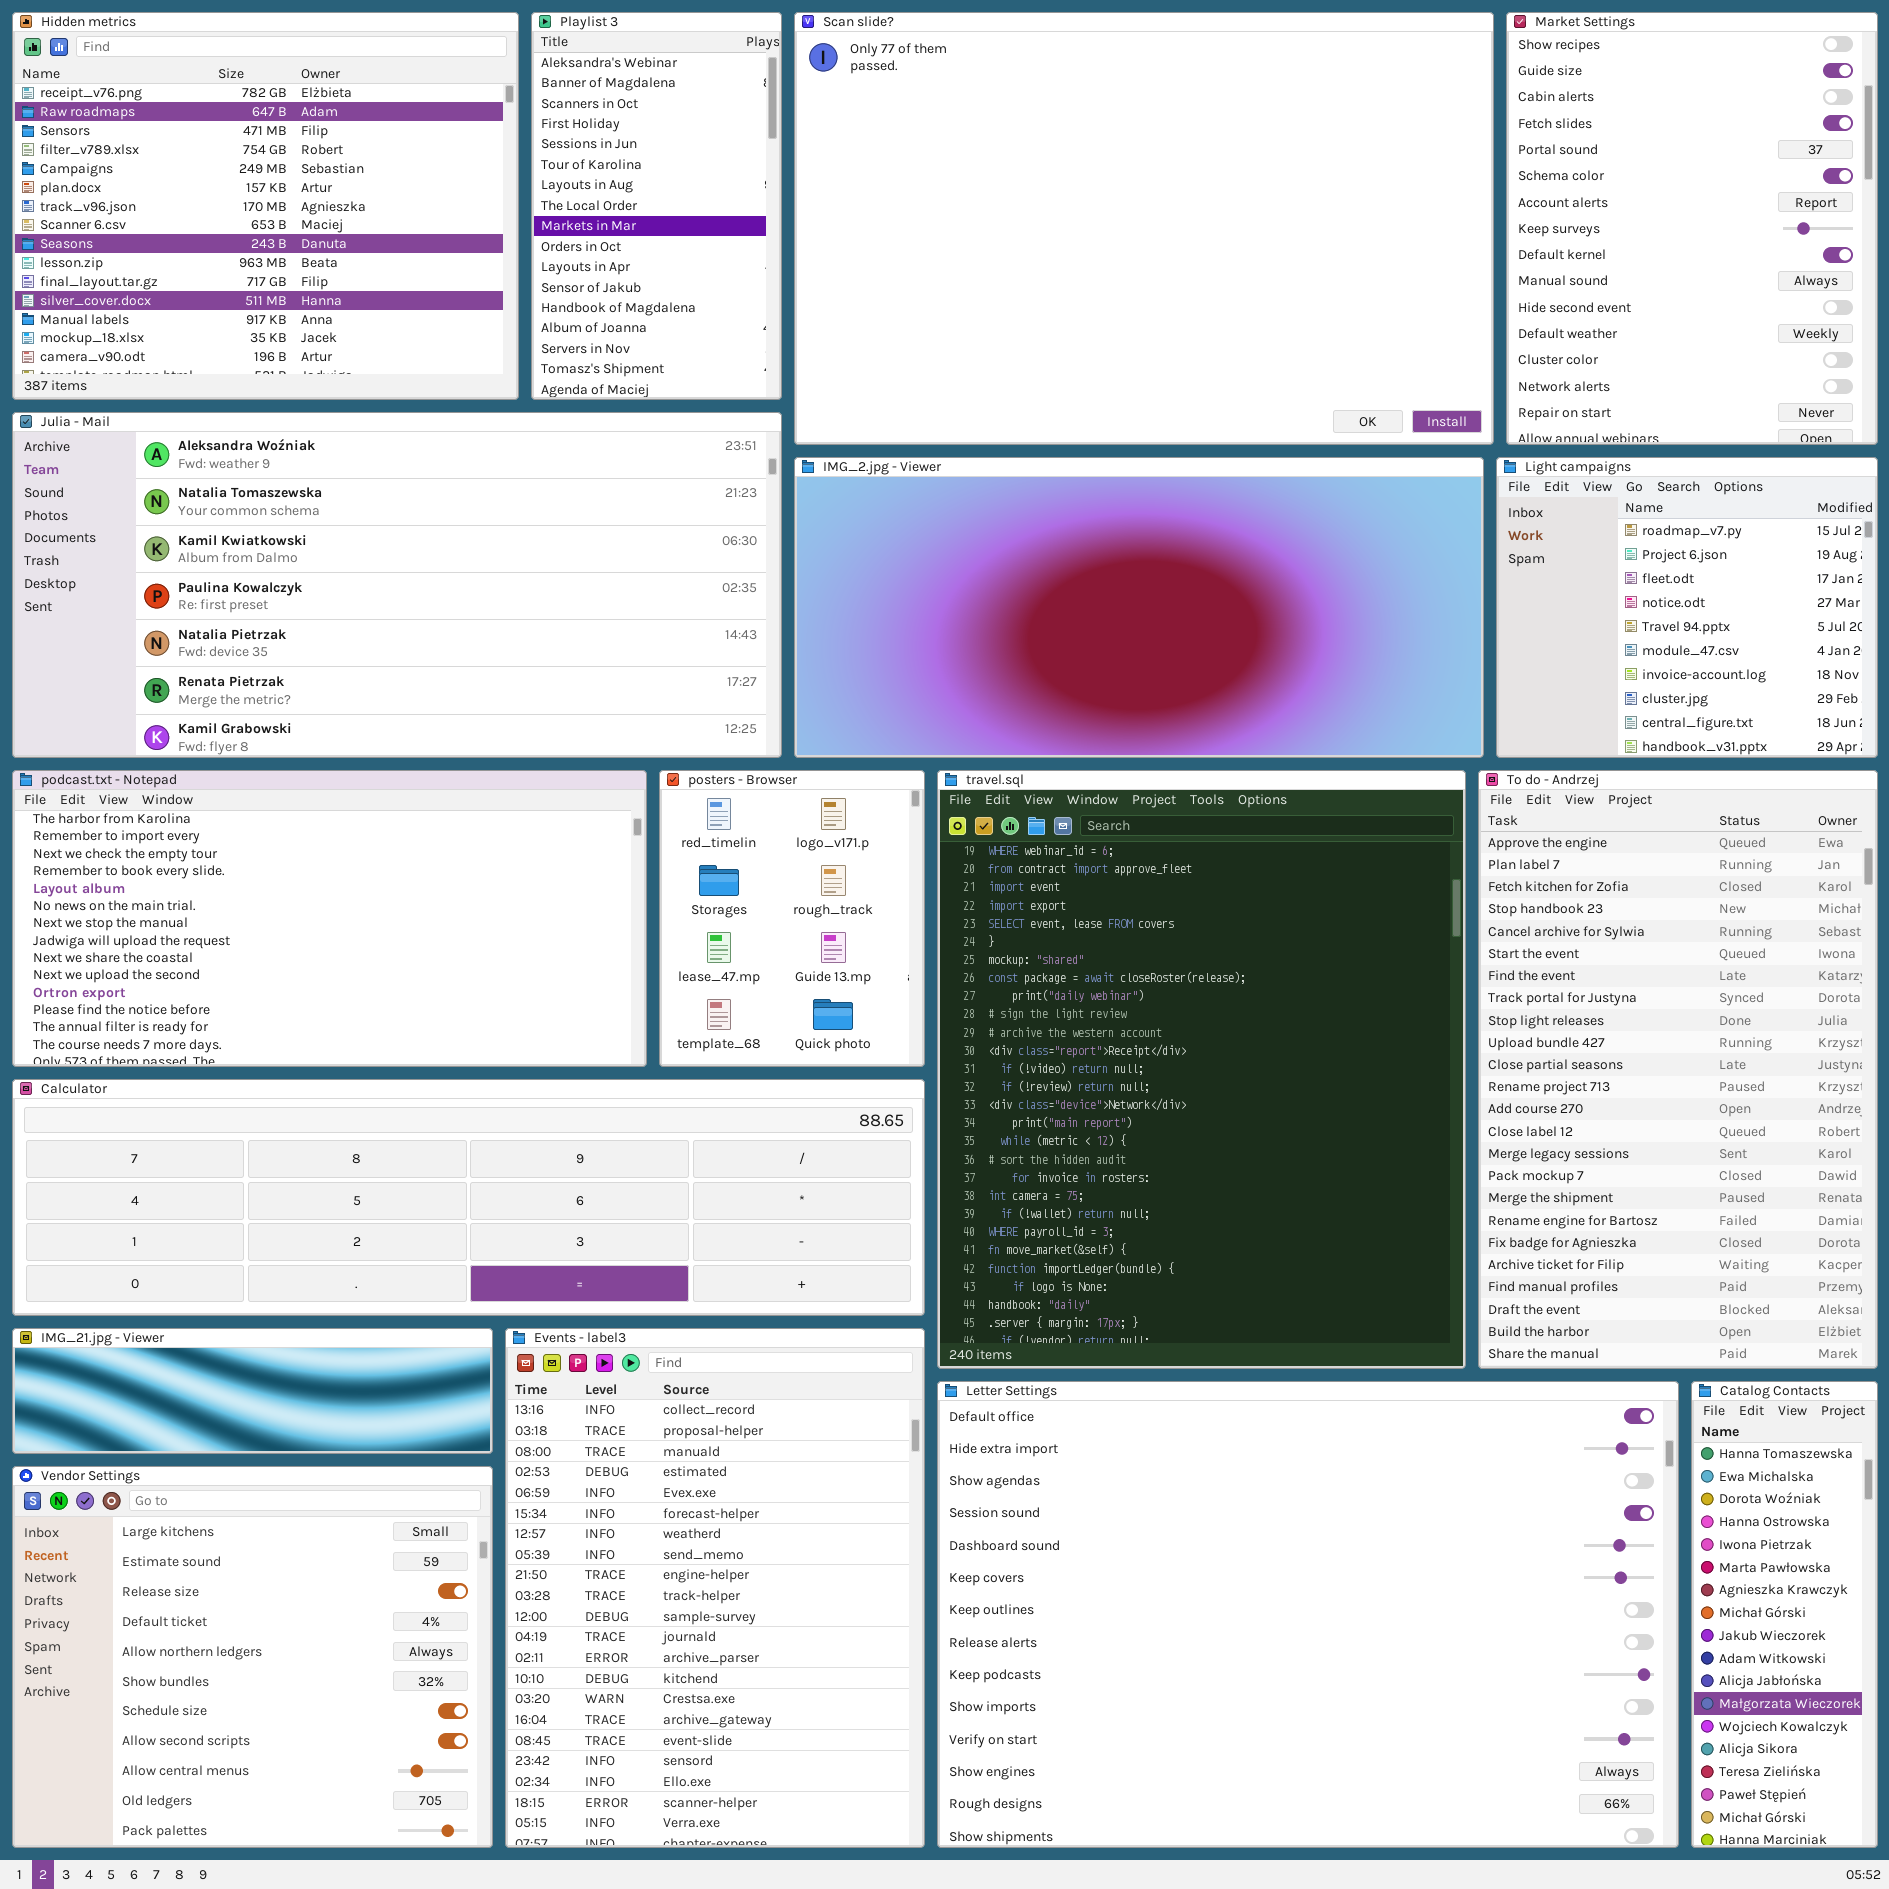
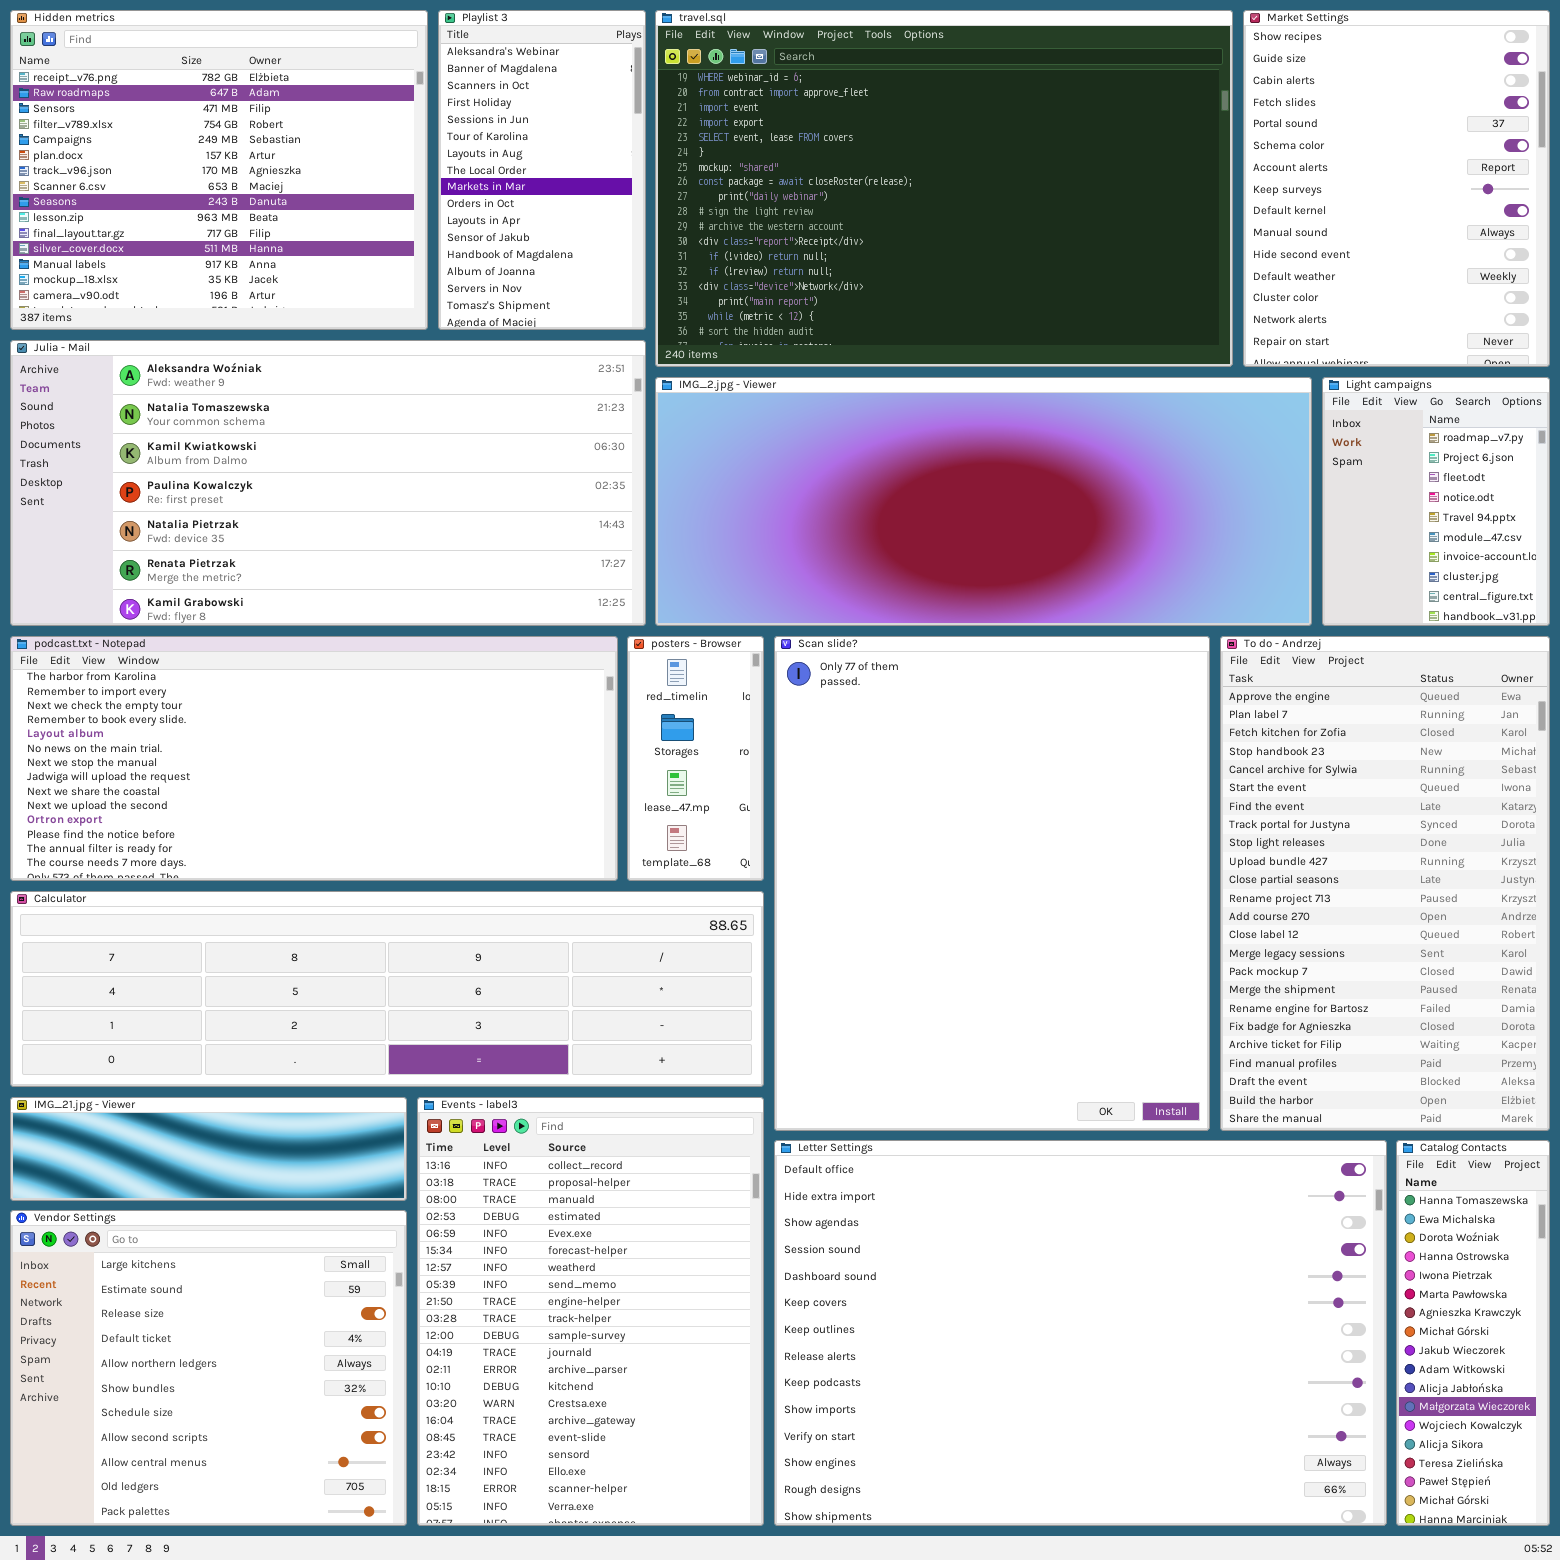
Scan slide?: [794,12,1494,445] -> [774,636,1210,1131], moved, resized
IMG_2.jpg - Viewer: [794,457,1484,758] -> [655,377,1312,626], resized
Light campaigns: [1496,457,1878,758] -> [1322,377,1550,626], resized
podcast.txt - Notepad: [12,770,647,1067] -> [10,636,618,881], resized
posters - Browser: [659,770,925,1067] -> [627,636,764,881], resized
travel.sql: [937,770,1466,1369] -> [655,10,1233,367], moved, resized

